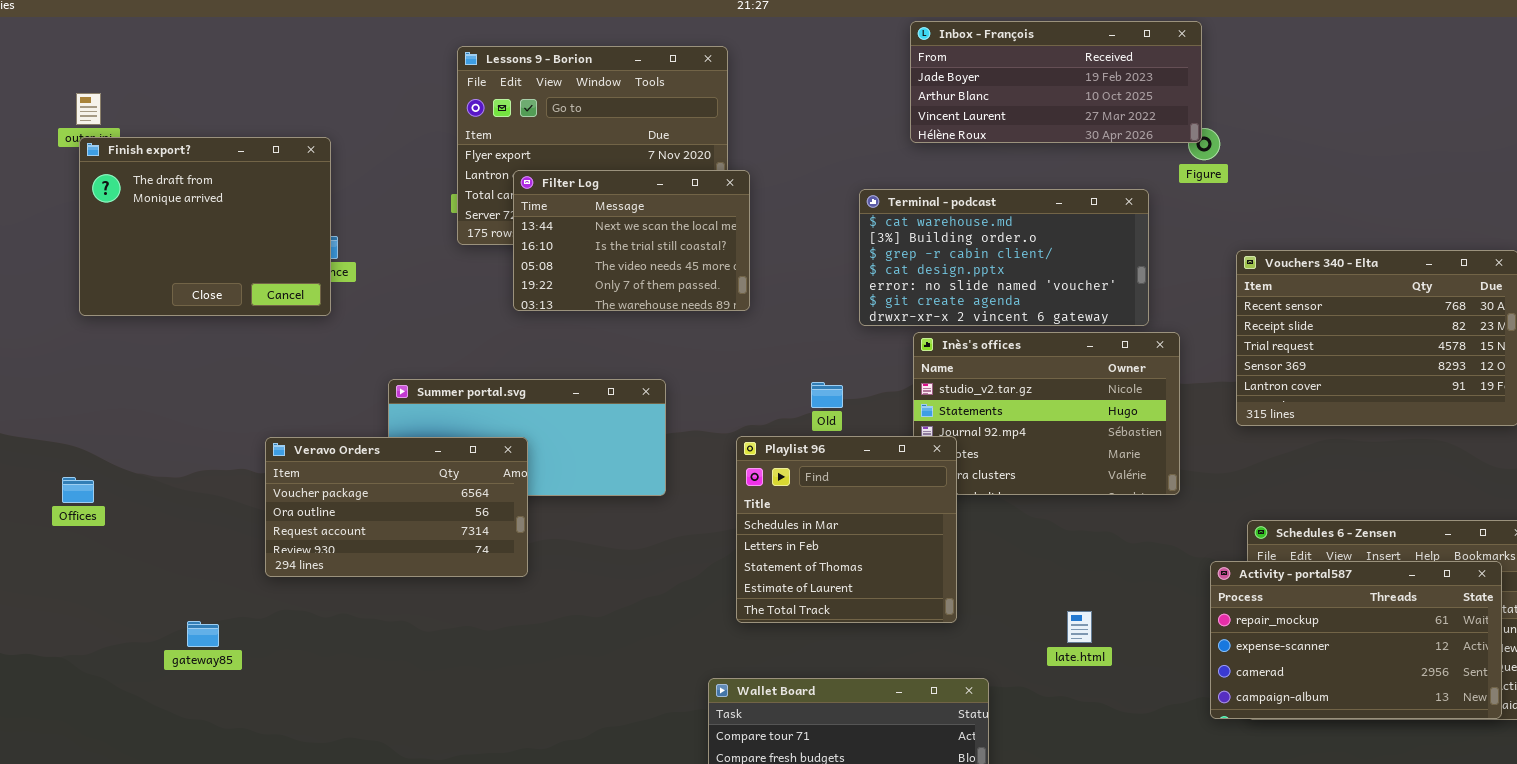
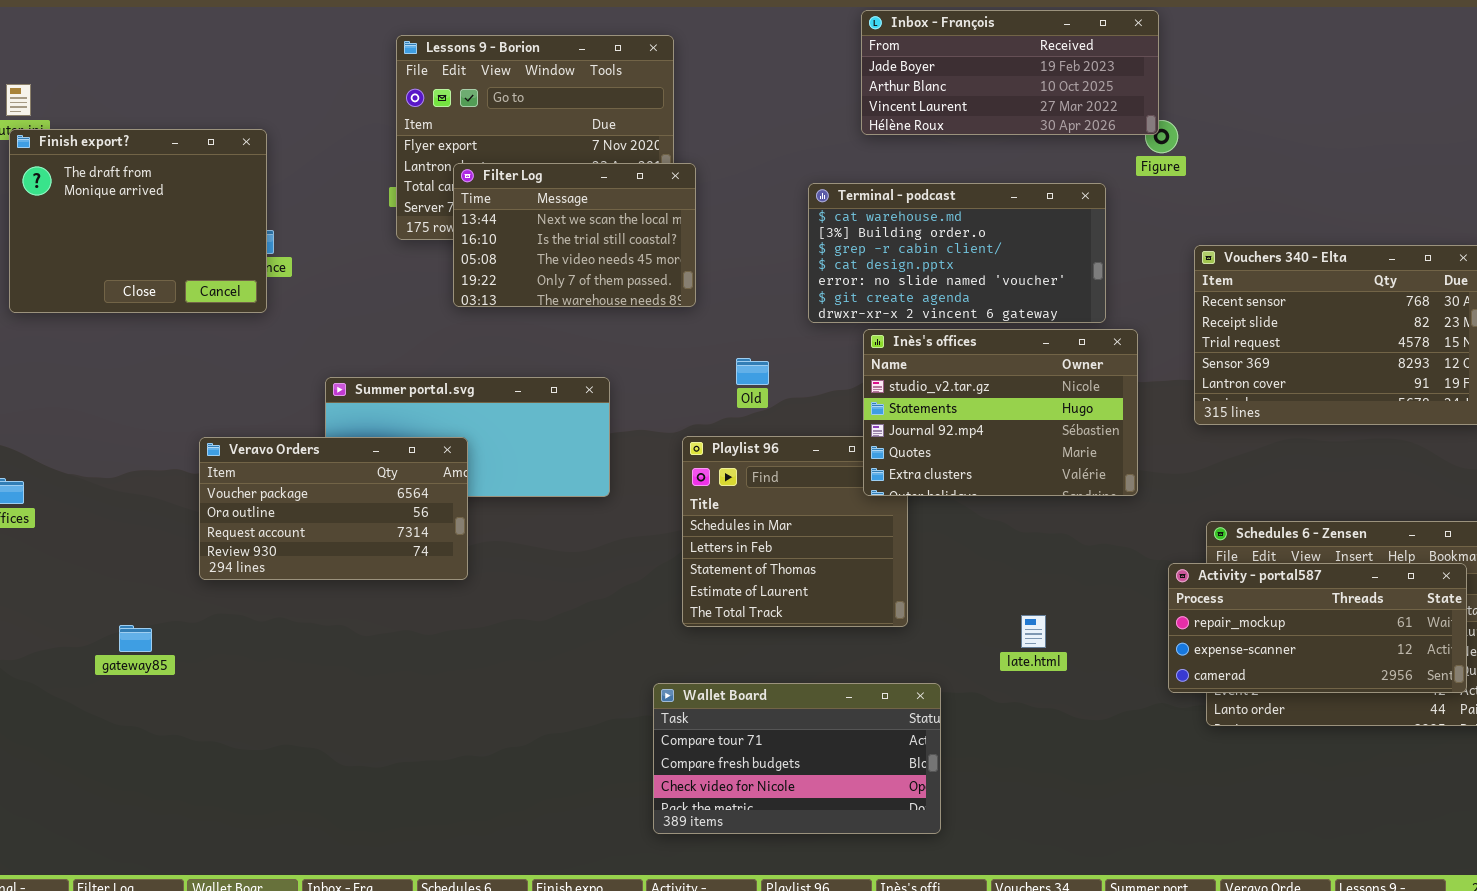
Inès's offices: [913,332,1180,495] -> [863,329,1138,496], raised
Old: [811,382,843,408] -> [736,358,769,385], moved
Activity - portal587: [1210,561,1502,719] -> [1168,563,1467,693], resized

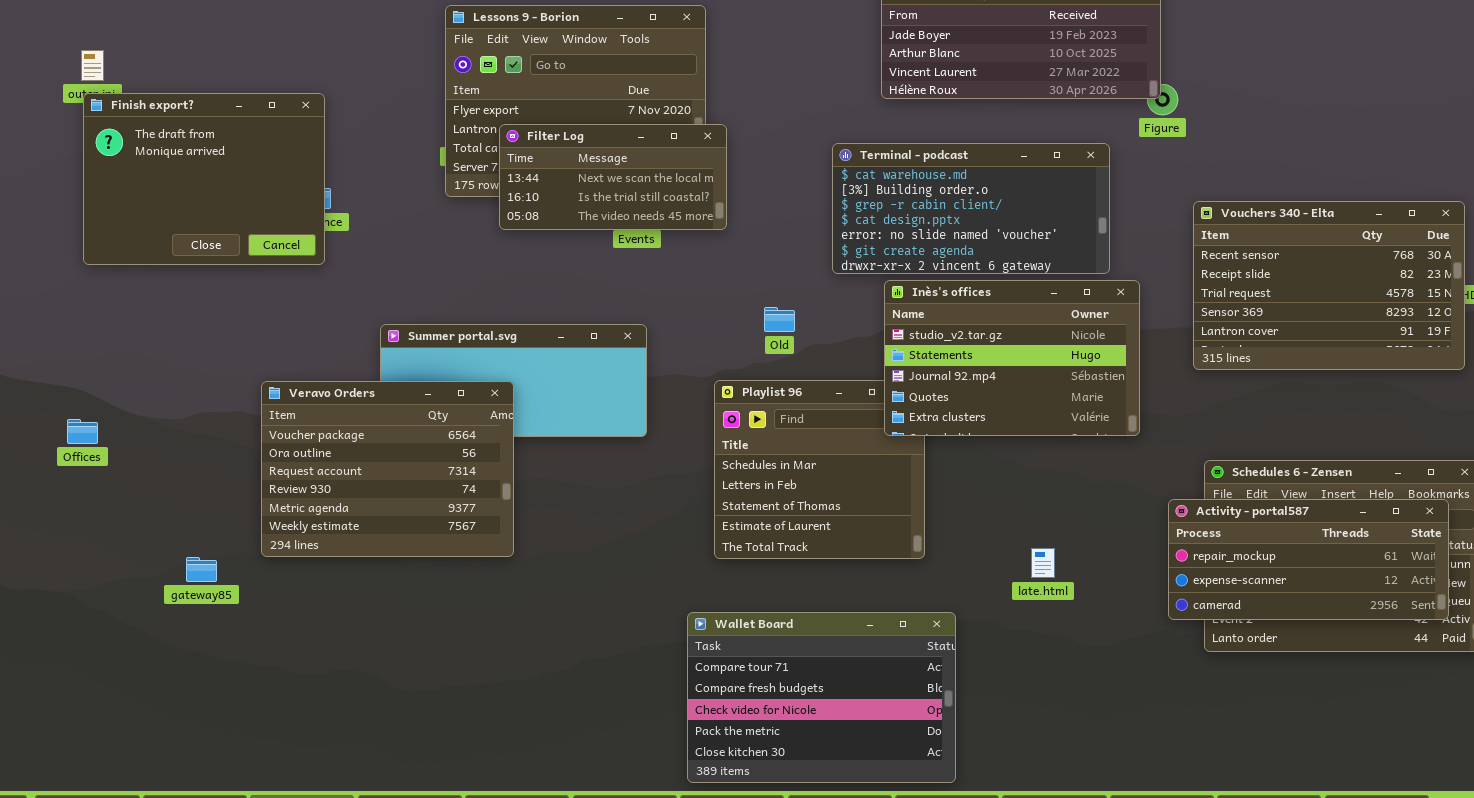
Filter Log: [453,163,696,307] -> [499,124,727,230], resized
Veravo Orders: [199,437,468,580] -> [261,381,514,557], resized
Wallet Board: [653,683,941,834] -> [687,612,956,783], resized

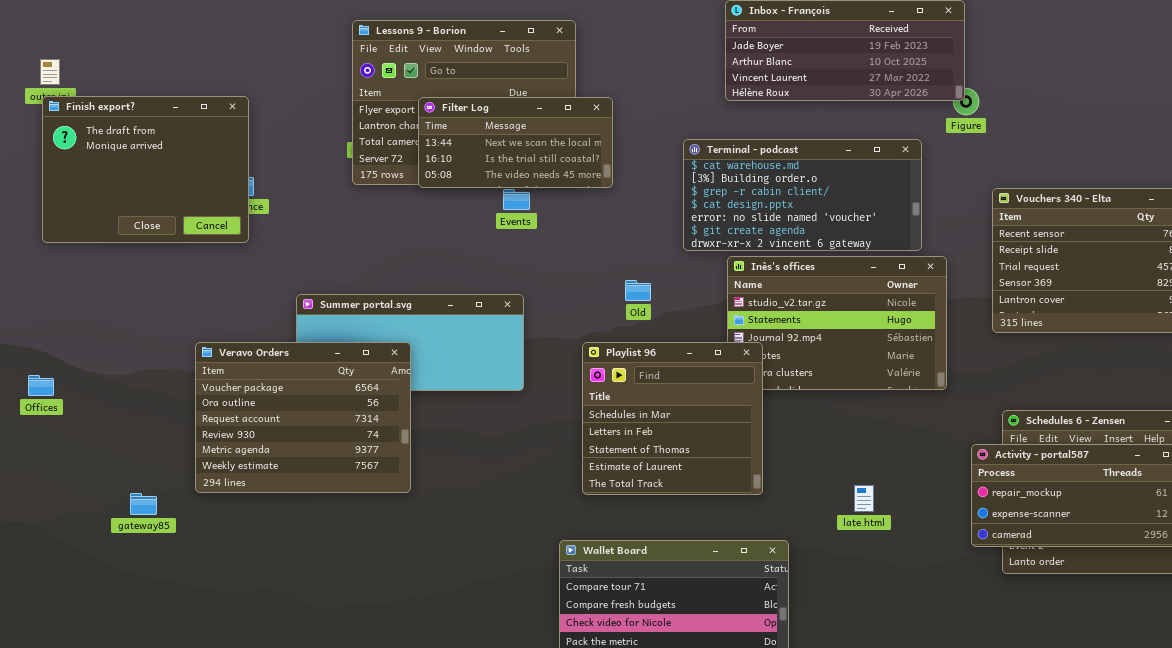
Filter Log: [499,124,727,230] -> [418,97,613,188], moved
Playlist 96: [714,380,925,559] -> [582,342,763,495], raised

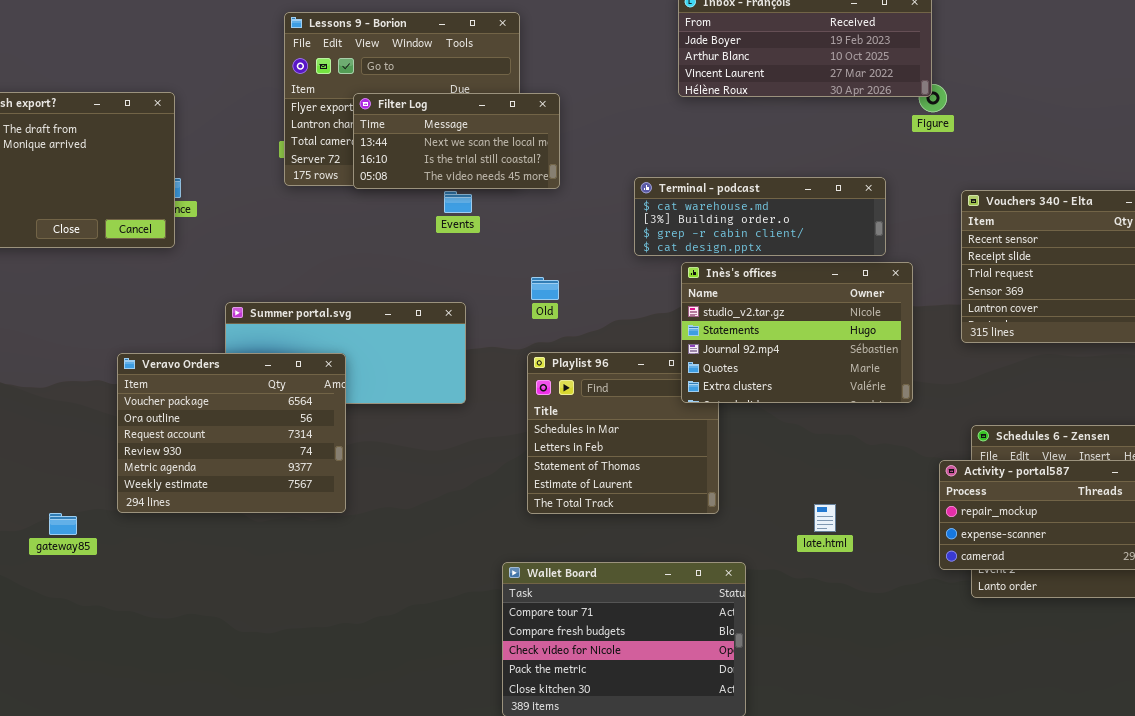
Terminal - podcast: [683,139,922,251] -> [634,177,886,256], resized
Inès's offices: [727,256,947,390] -> [681,262,913,403], raised
Old: [625,280,651,301] -> [531,277,559,300], moved

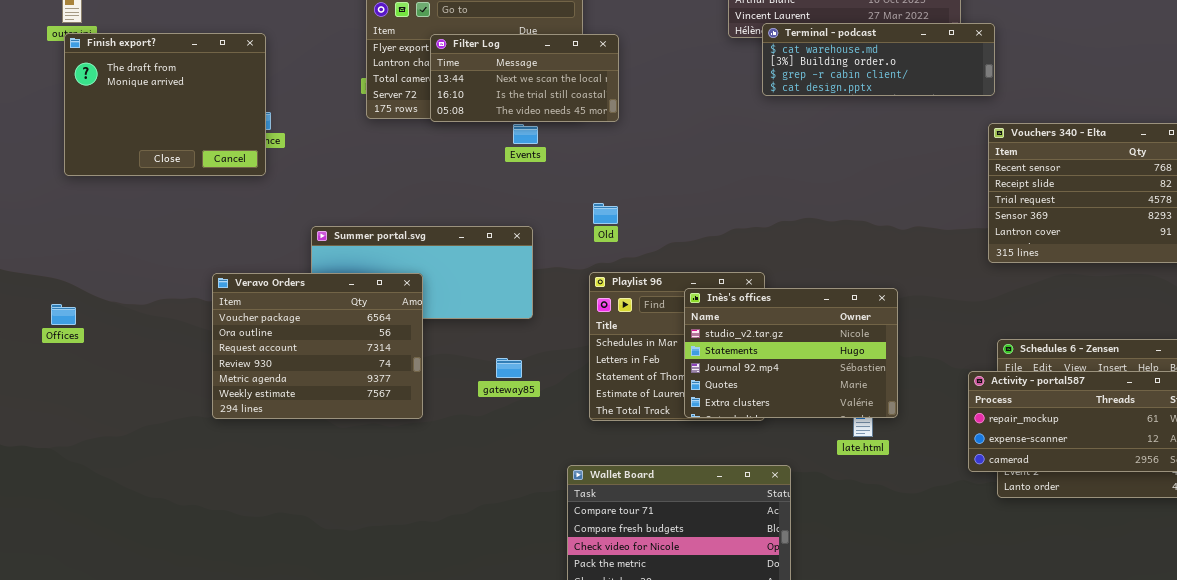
Terminal - podcast: [634,177,886,256] -> [762,23,995,96], moved
Inès's offices: [681,262,913,403] -> [684,288,898,418], moved
gateway85: [49,513,77,535] -> [496,358,522,378], moved

